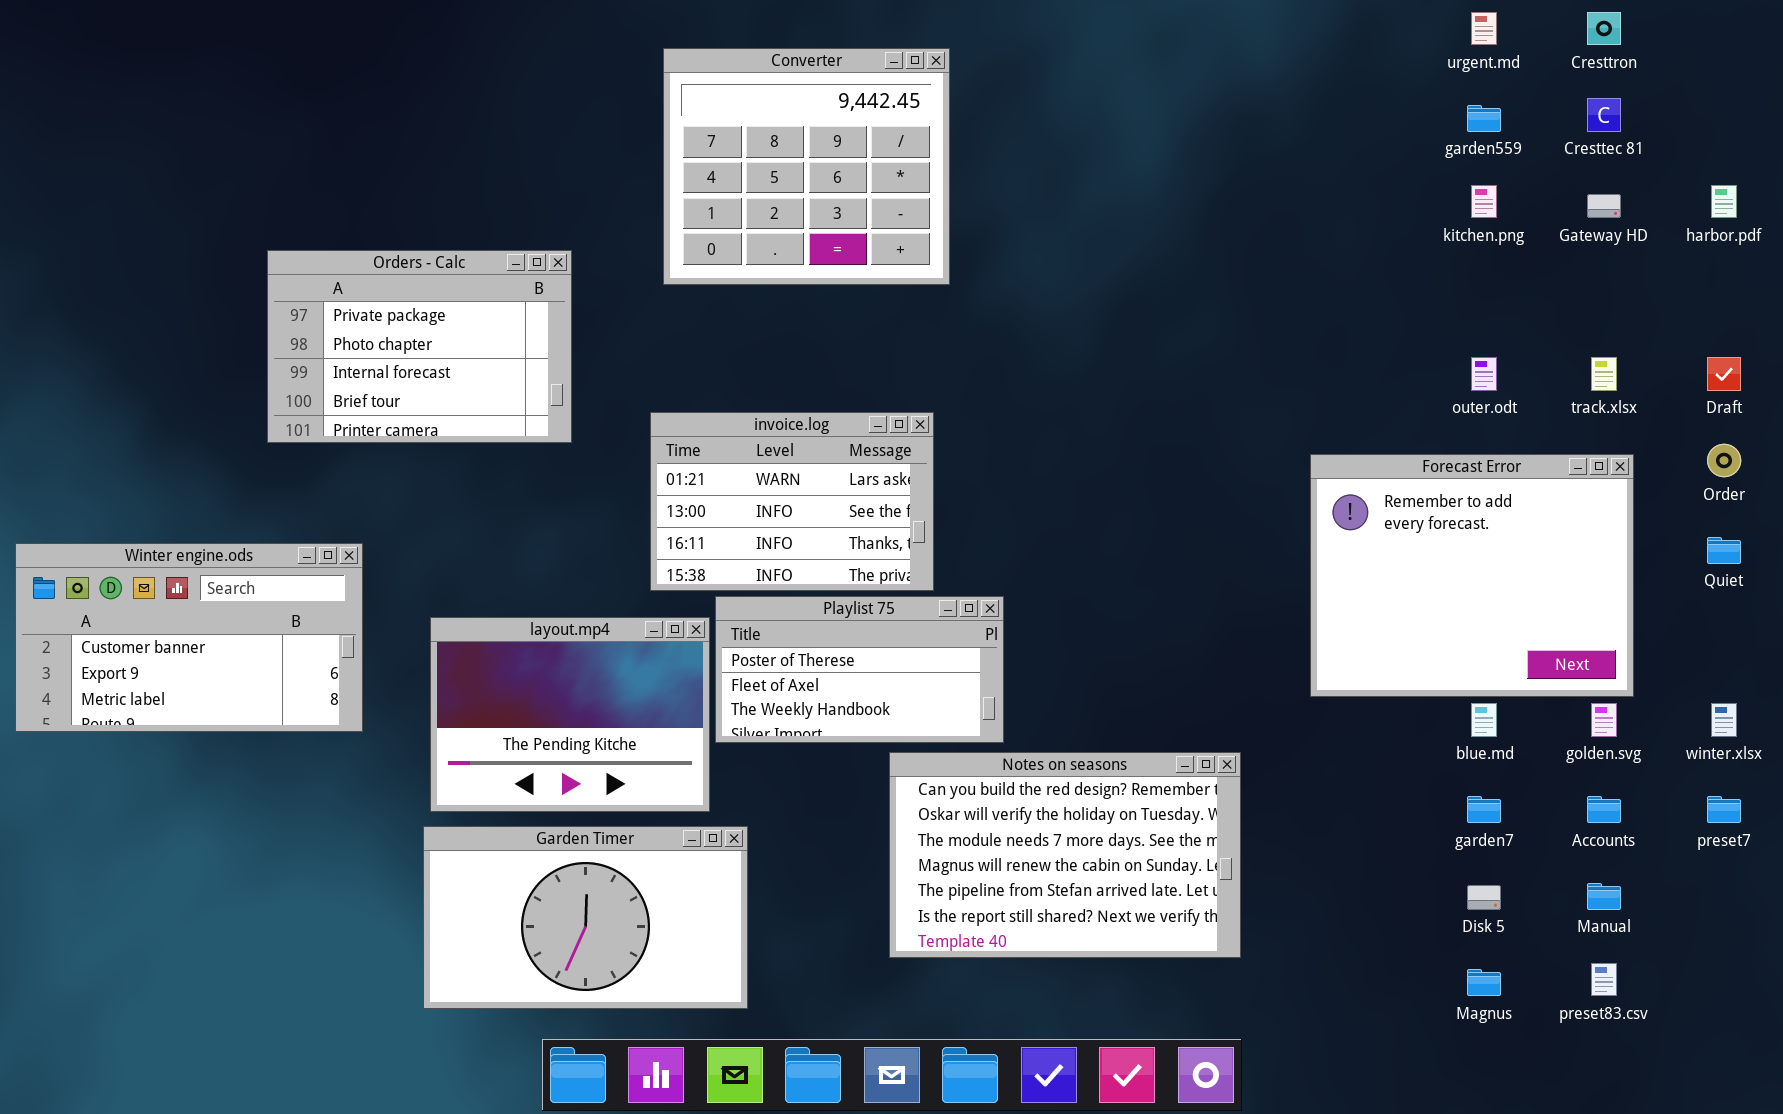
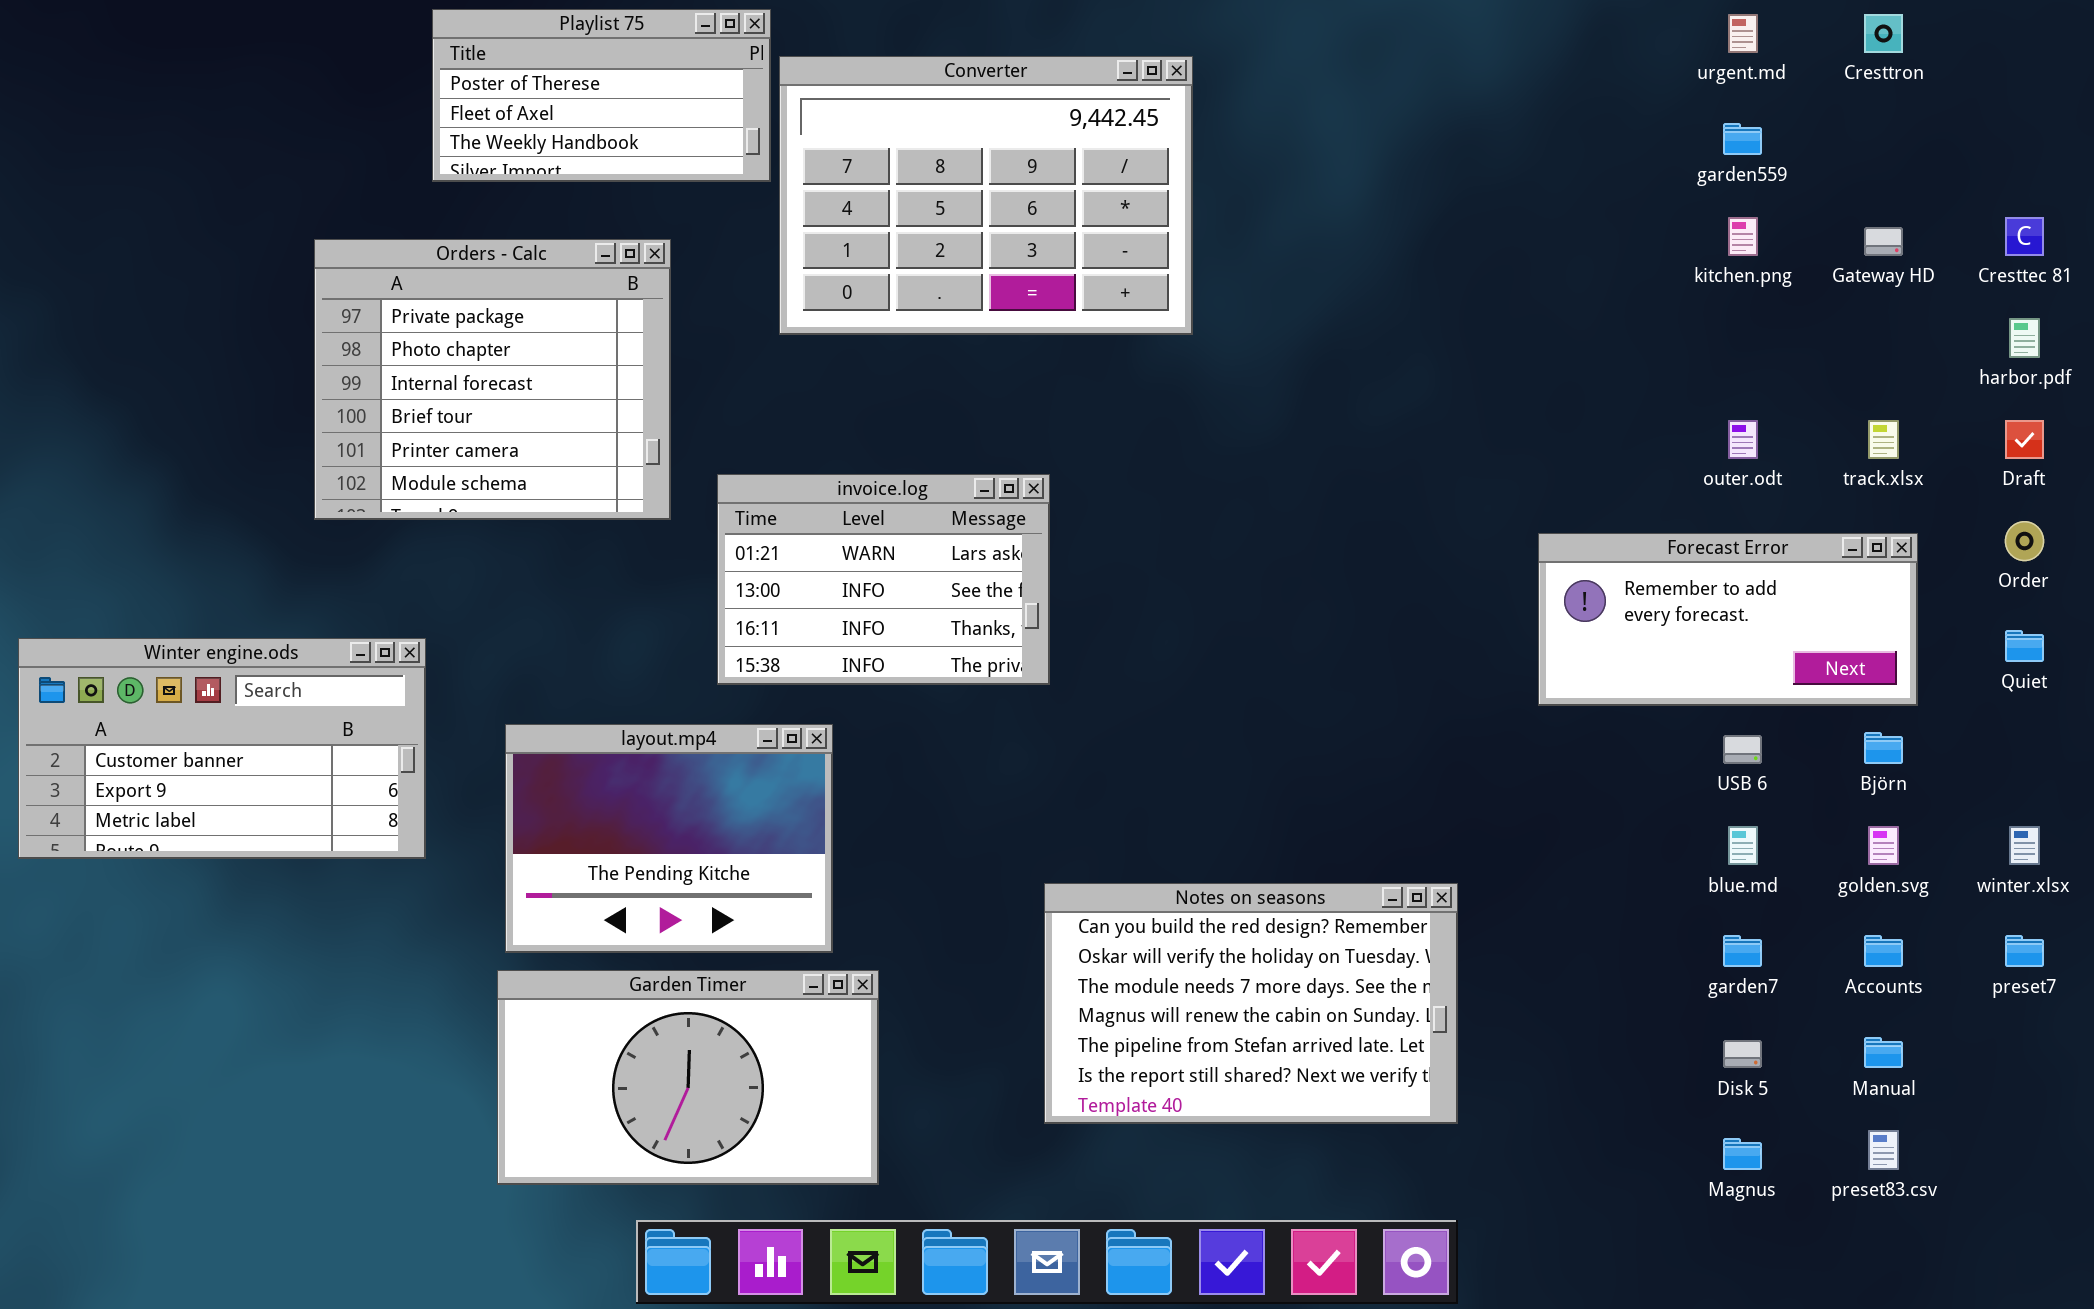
Converter: [663,48,950,285] -> [779,56,1193,335], resized
Cresttec 81: [1587,98,1621,132] -> [2005,217,2044,256], moved
harbor.pdf: [1711,185,1737,218] -> [2009,318,2040,358], moved
Orders - Calc: [267,250,572,443] -> [314,239,671,520], resized
invoice.log: [650,412,934,591] -> [717,474,1050,685], moved
Forecast Error: [1310,454,1634,697] -> [1538,533,1918,706], resized
Playlist 75: [715,596,1004,743] -> [432,9,771,182], moved

